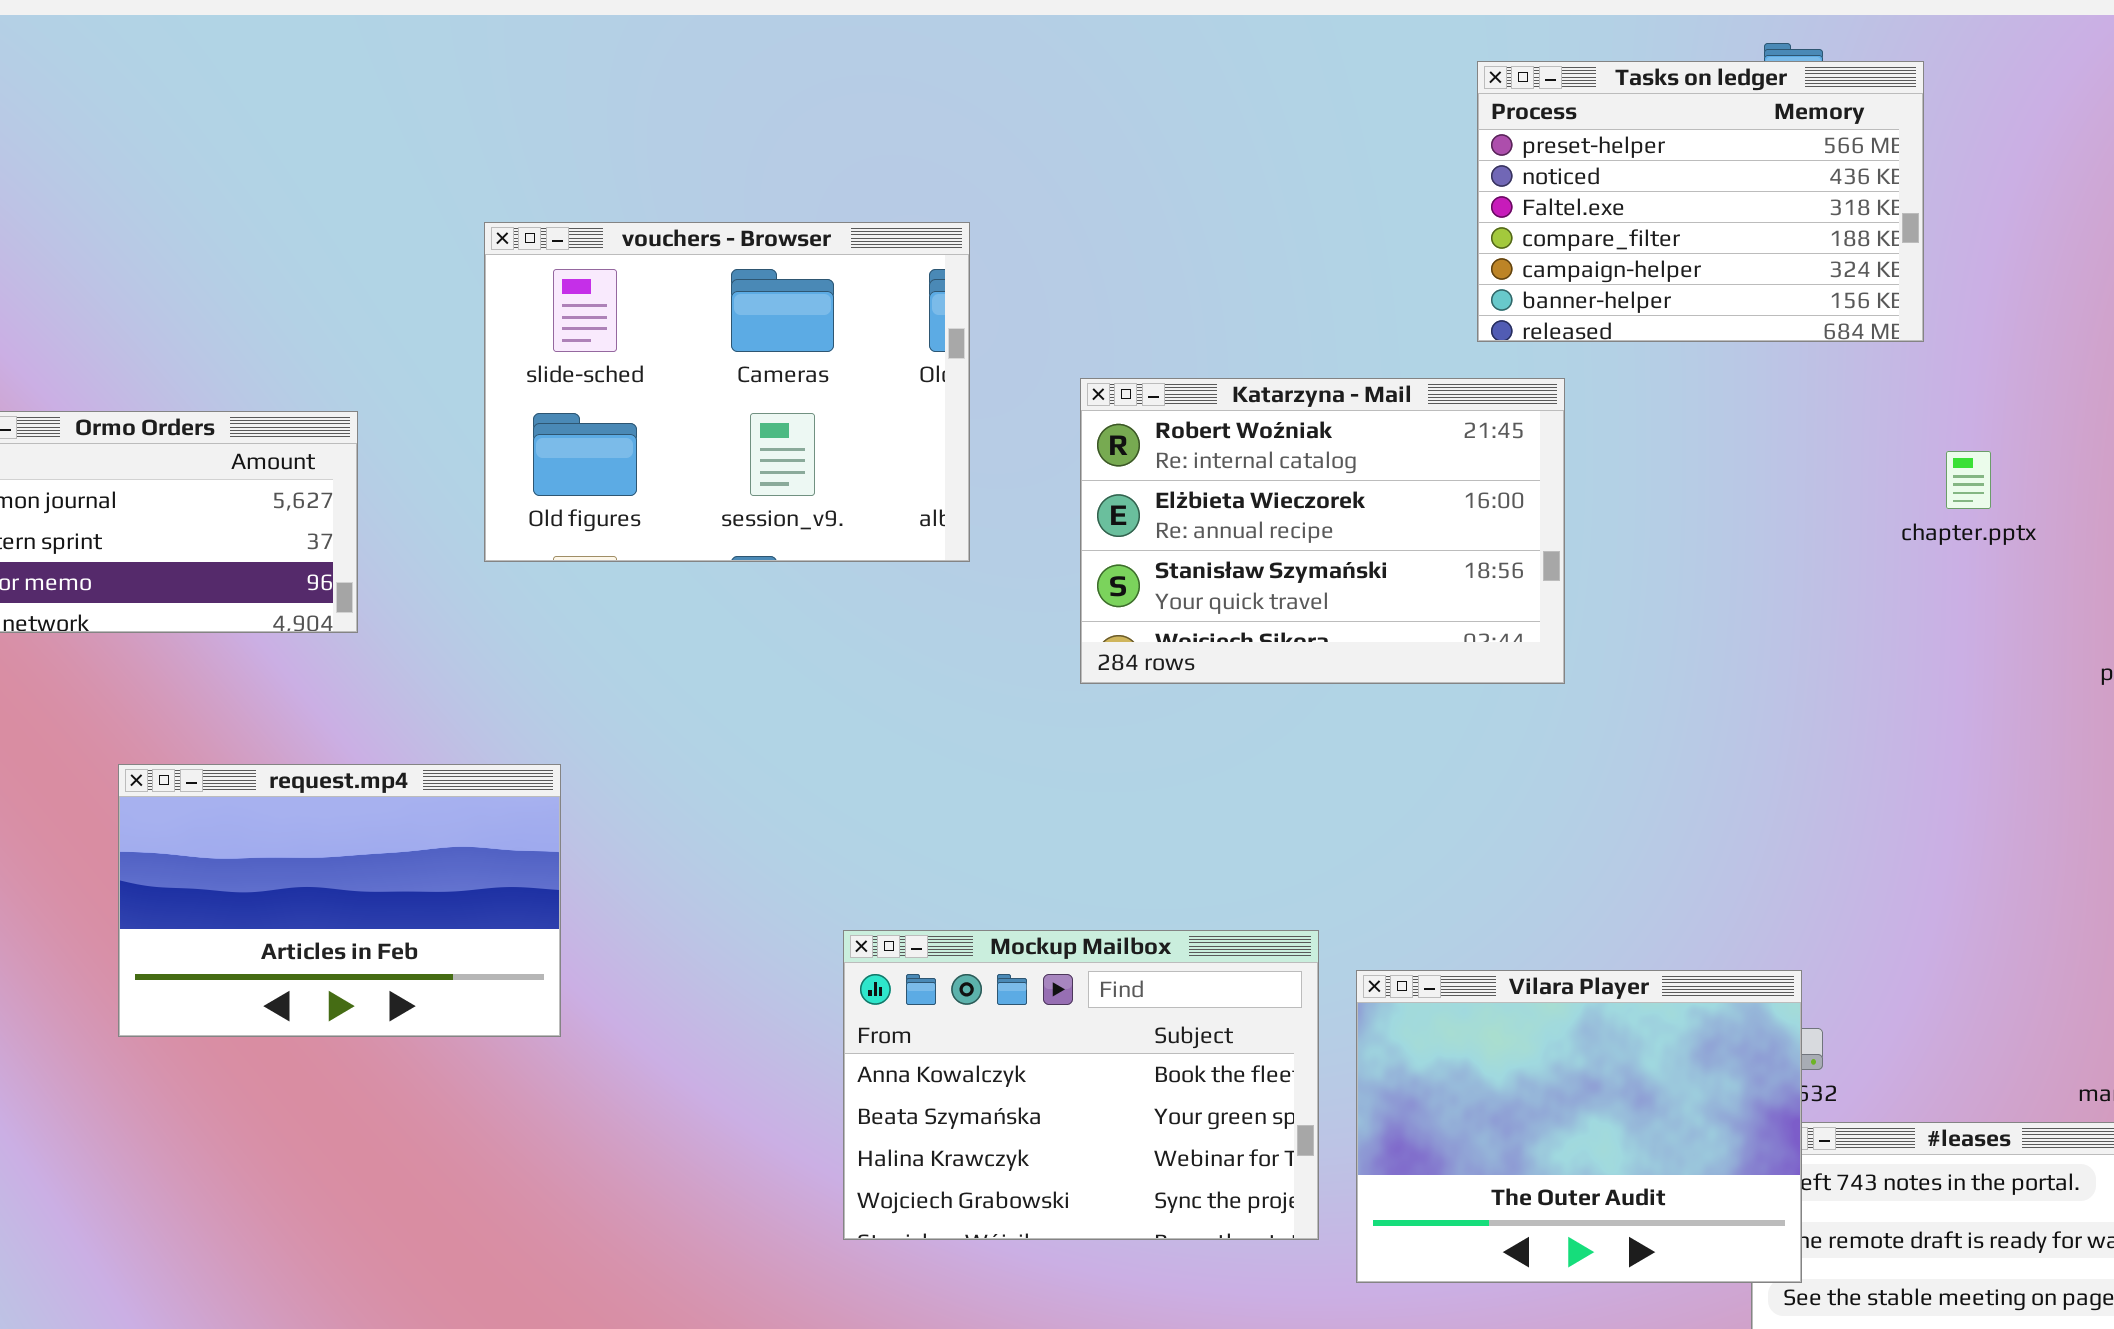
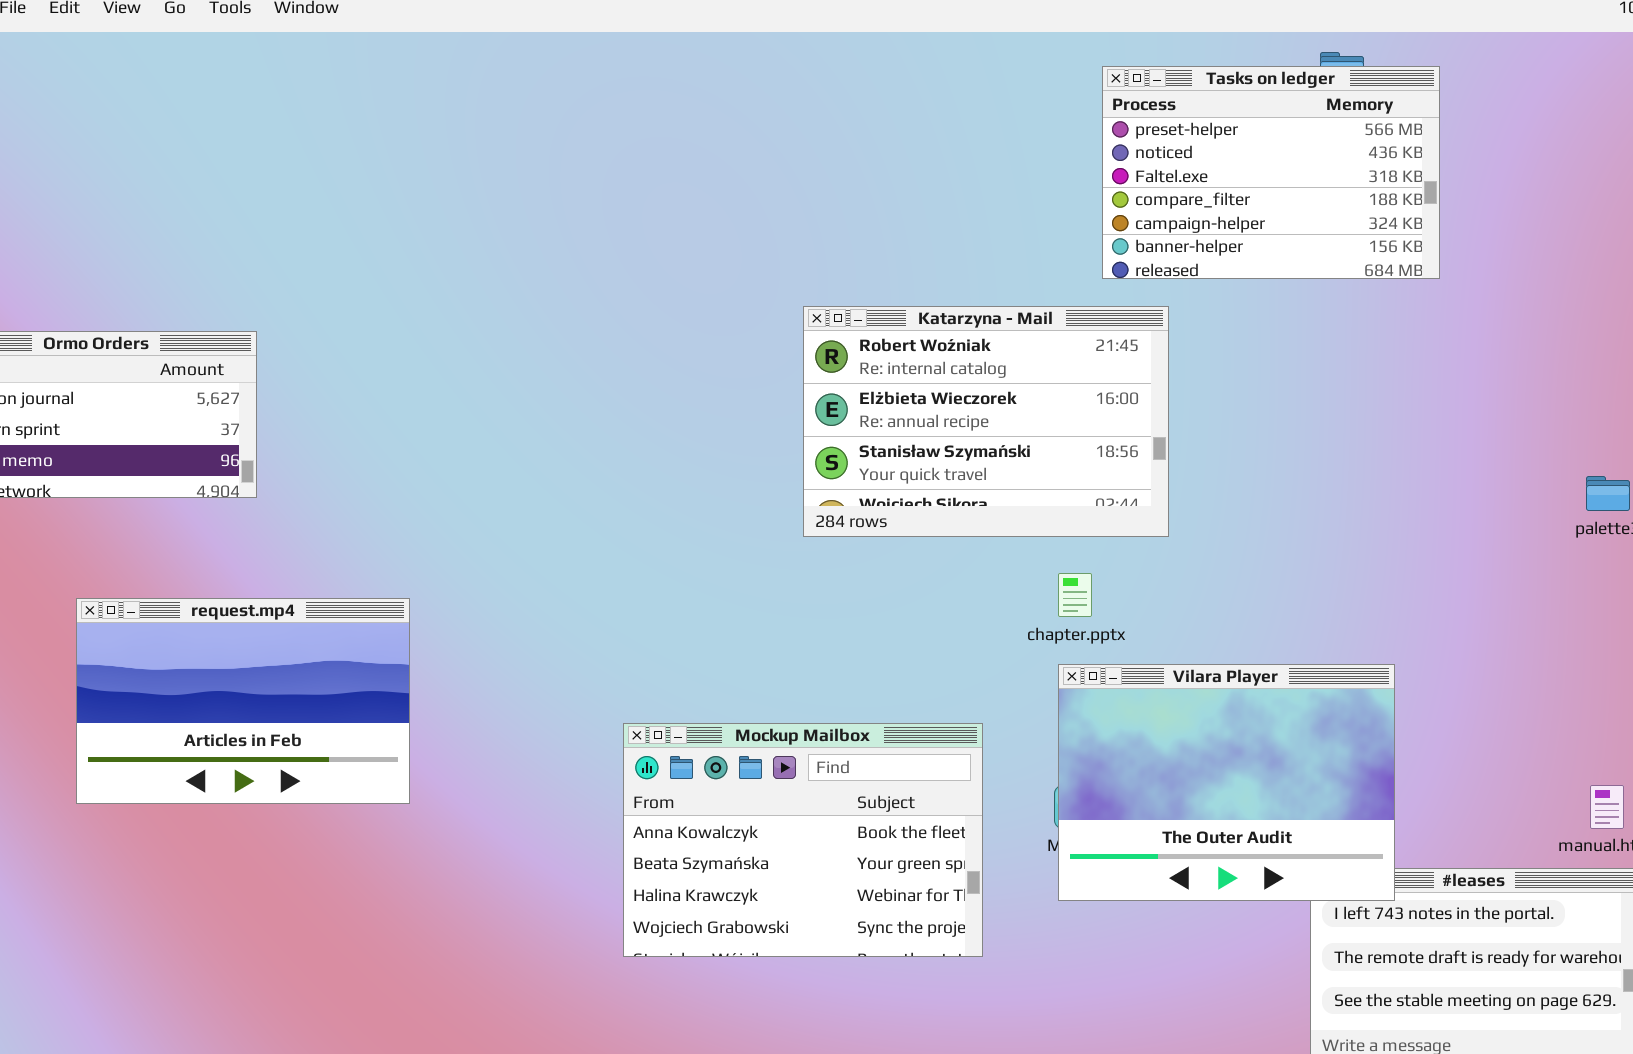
vouchers - Browser: [484,222,970,562] -> none, closed
chapter.pptx: [1946,451,1991,509] -> [1058,573,1092,617], moved
Vilara Player: [1356,970,1802,1283] -> [1058,664,1395,901], moved

